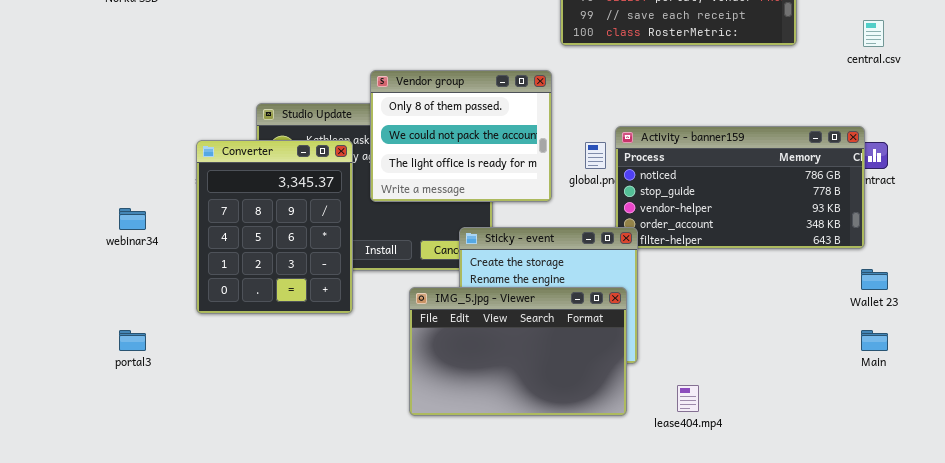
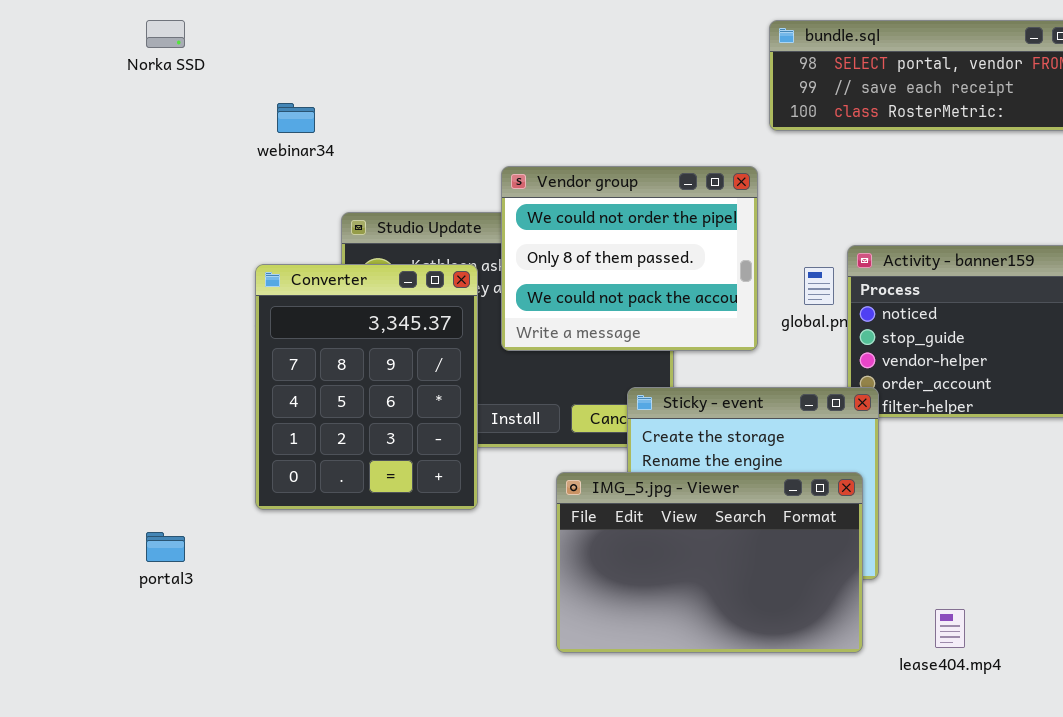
Vendor group: [370,70,552,202] -> [501,166,758,351], scrolled up 1 row
webinar34: [119,208,146,230] -> [277,103,315,133], moved

